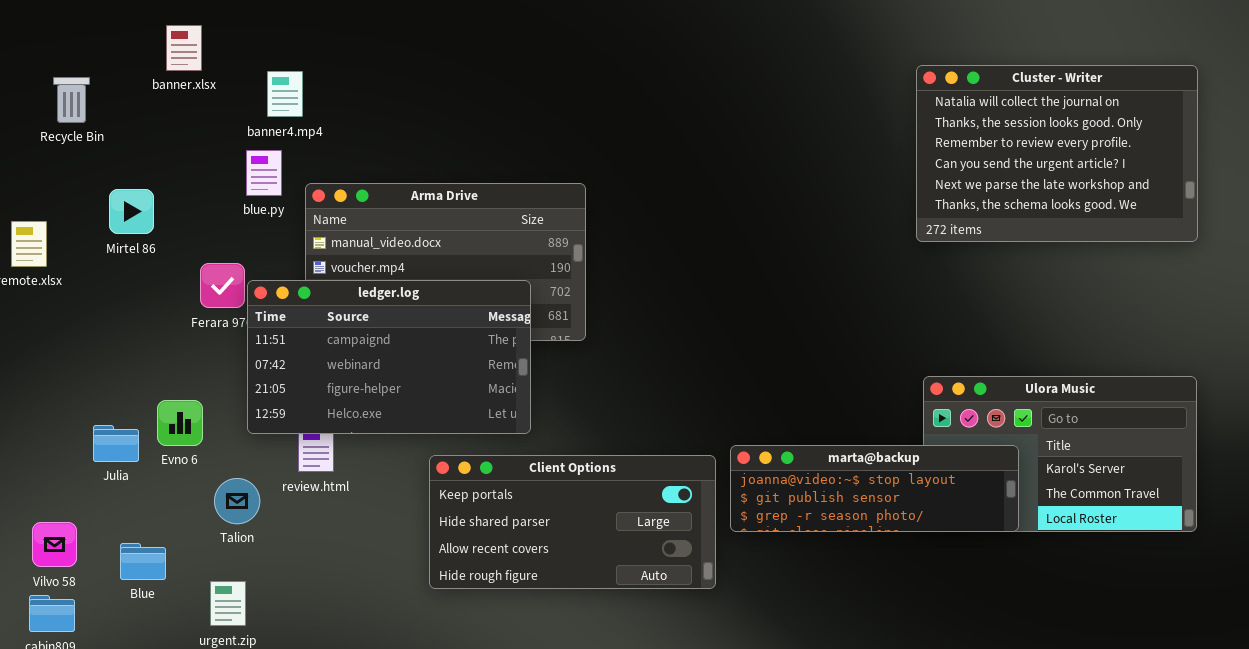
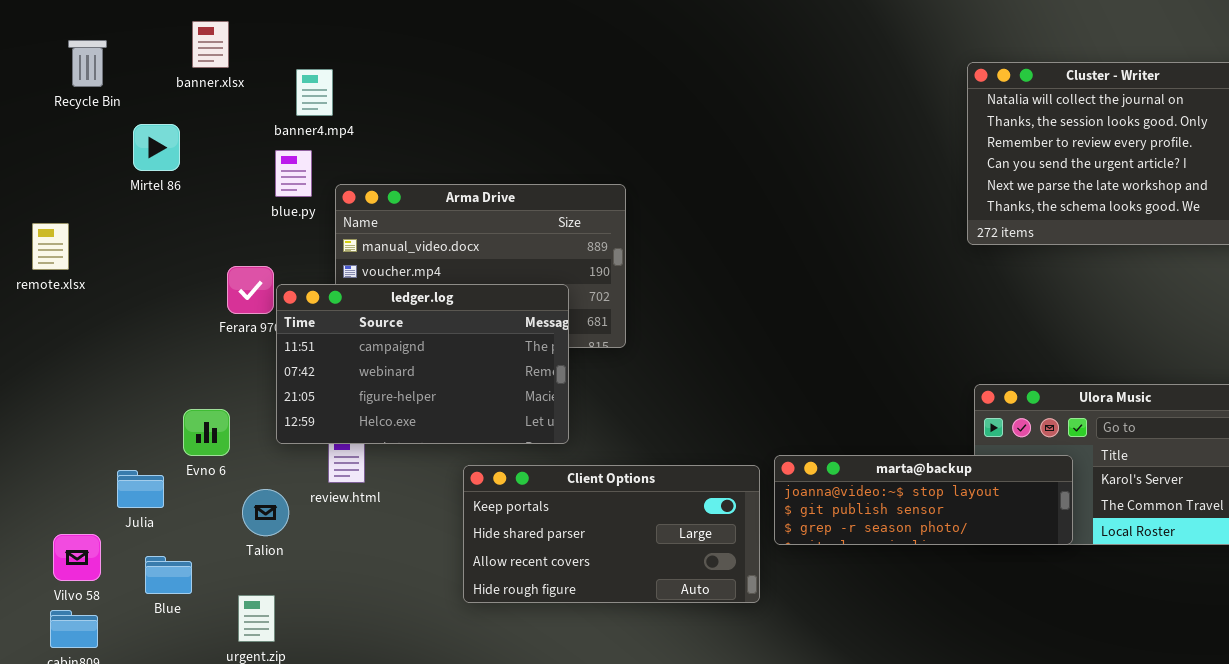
Recycle Bin: [53,77,90,123] -> [68,40,107,87], moved
Mirtel 86: [109,189,154,234] -> [133,124,180,171], moved
Julia: [93,425,139,462] -> [117,470,164,508], moved

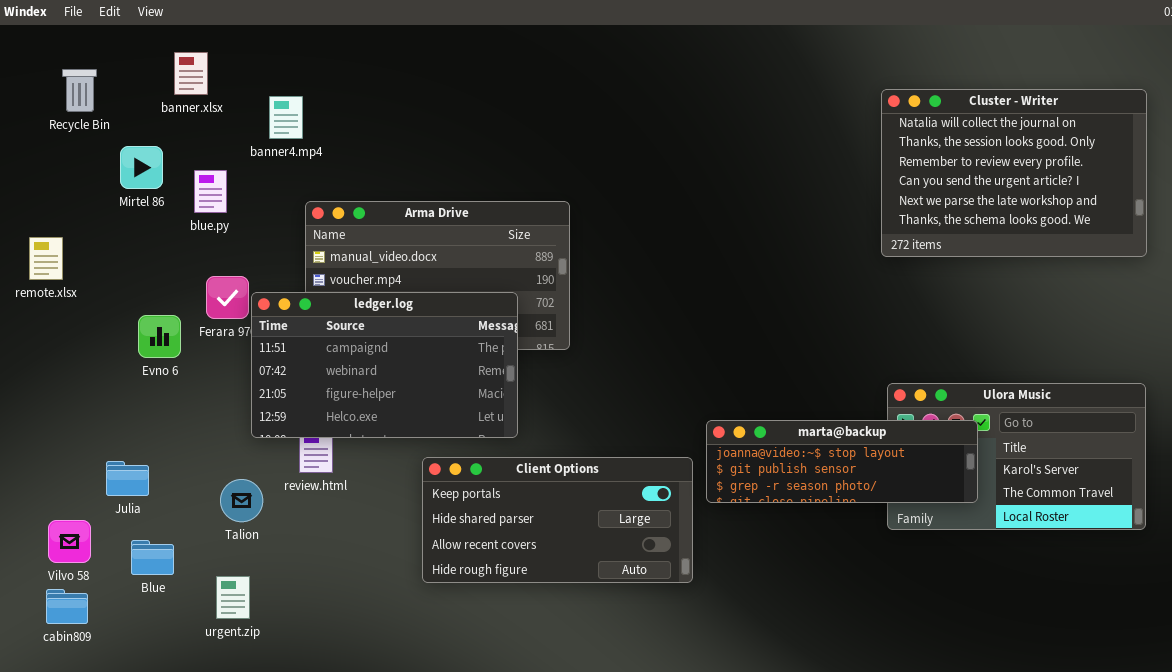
blue.py: [275,150,312,197] -> [194,170,227,213], moved
Evno 6: [183,409,230,456] -> [138,315,181,358], moved
marta@backup: [774,455,1073,545] -> [706,420,978,503], moved

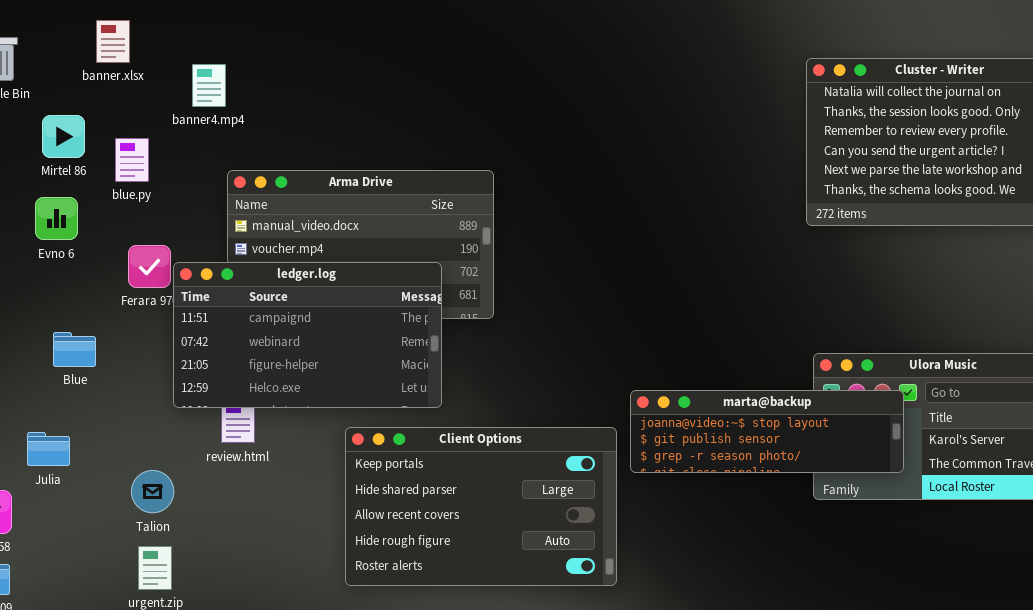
Evno 6: [138,315,181,358] -> [35,197,78,240], moved
Client Options: [422,457,693,583] -> [345,427,617,586], resized
Talion: [220,479,263,522] -> [131,470,174,513], moved
Blue: [131,540,174,575] -> [53,332,96,367], moved

